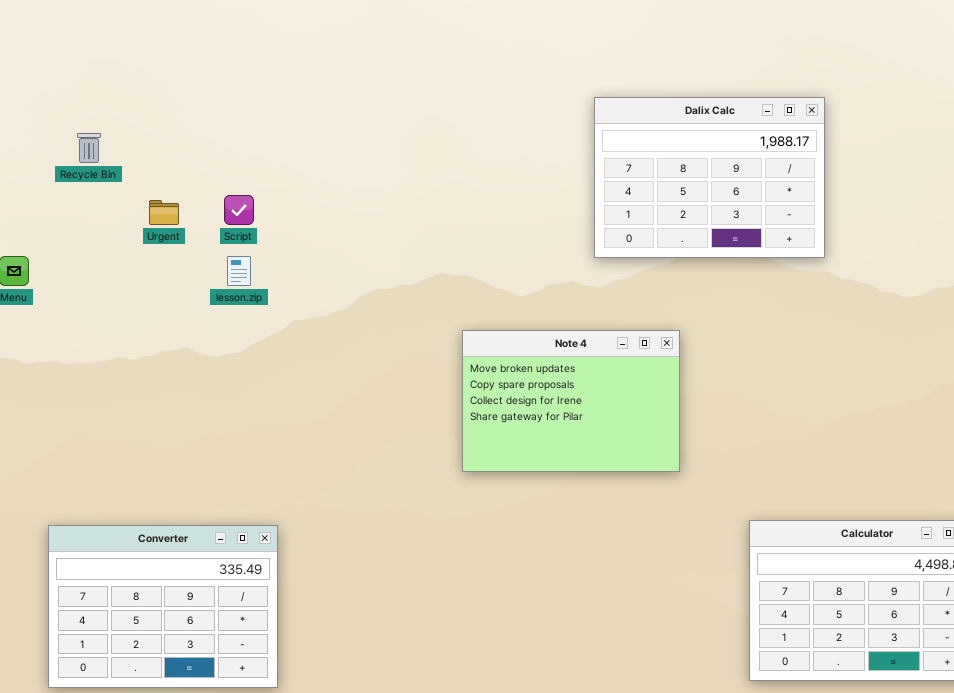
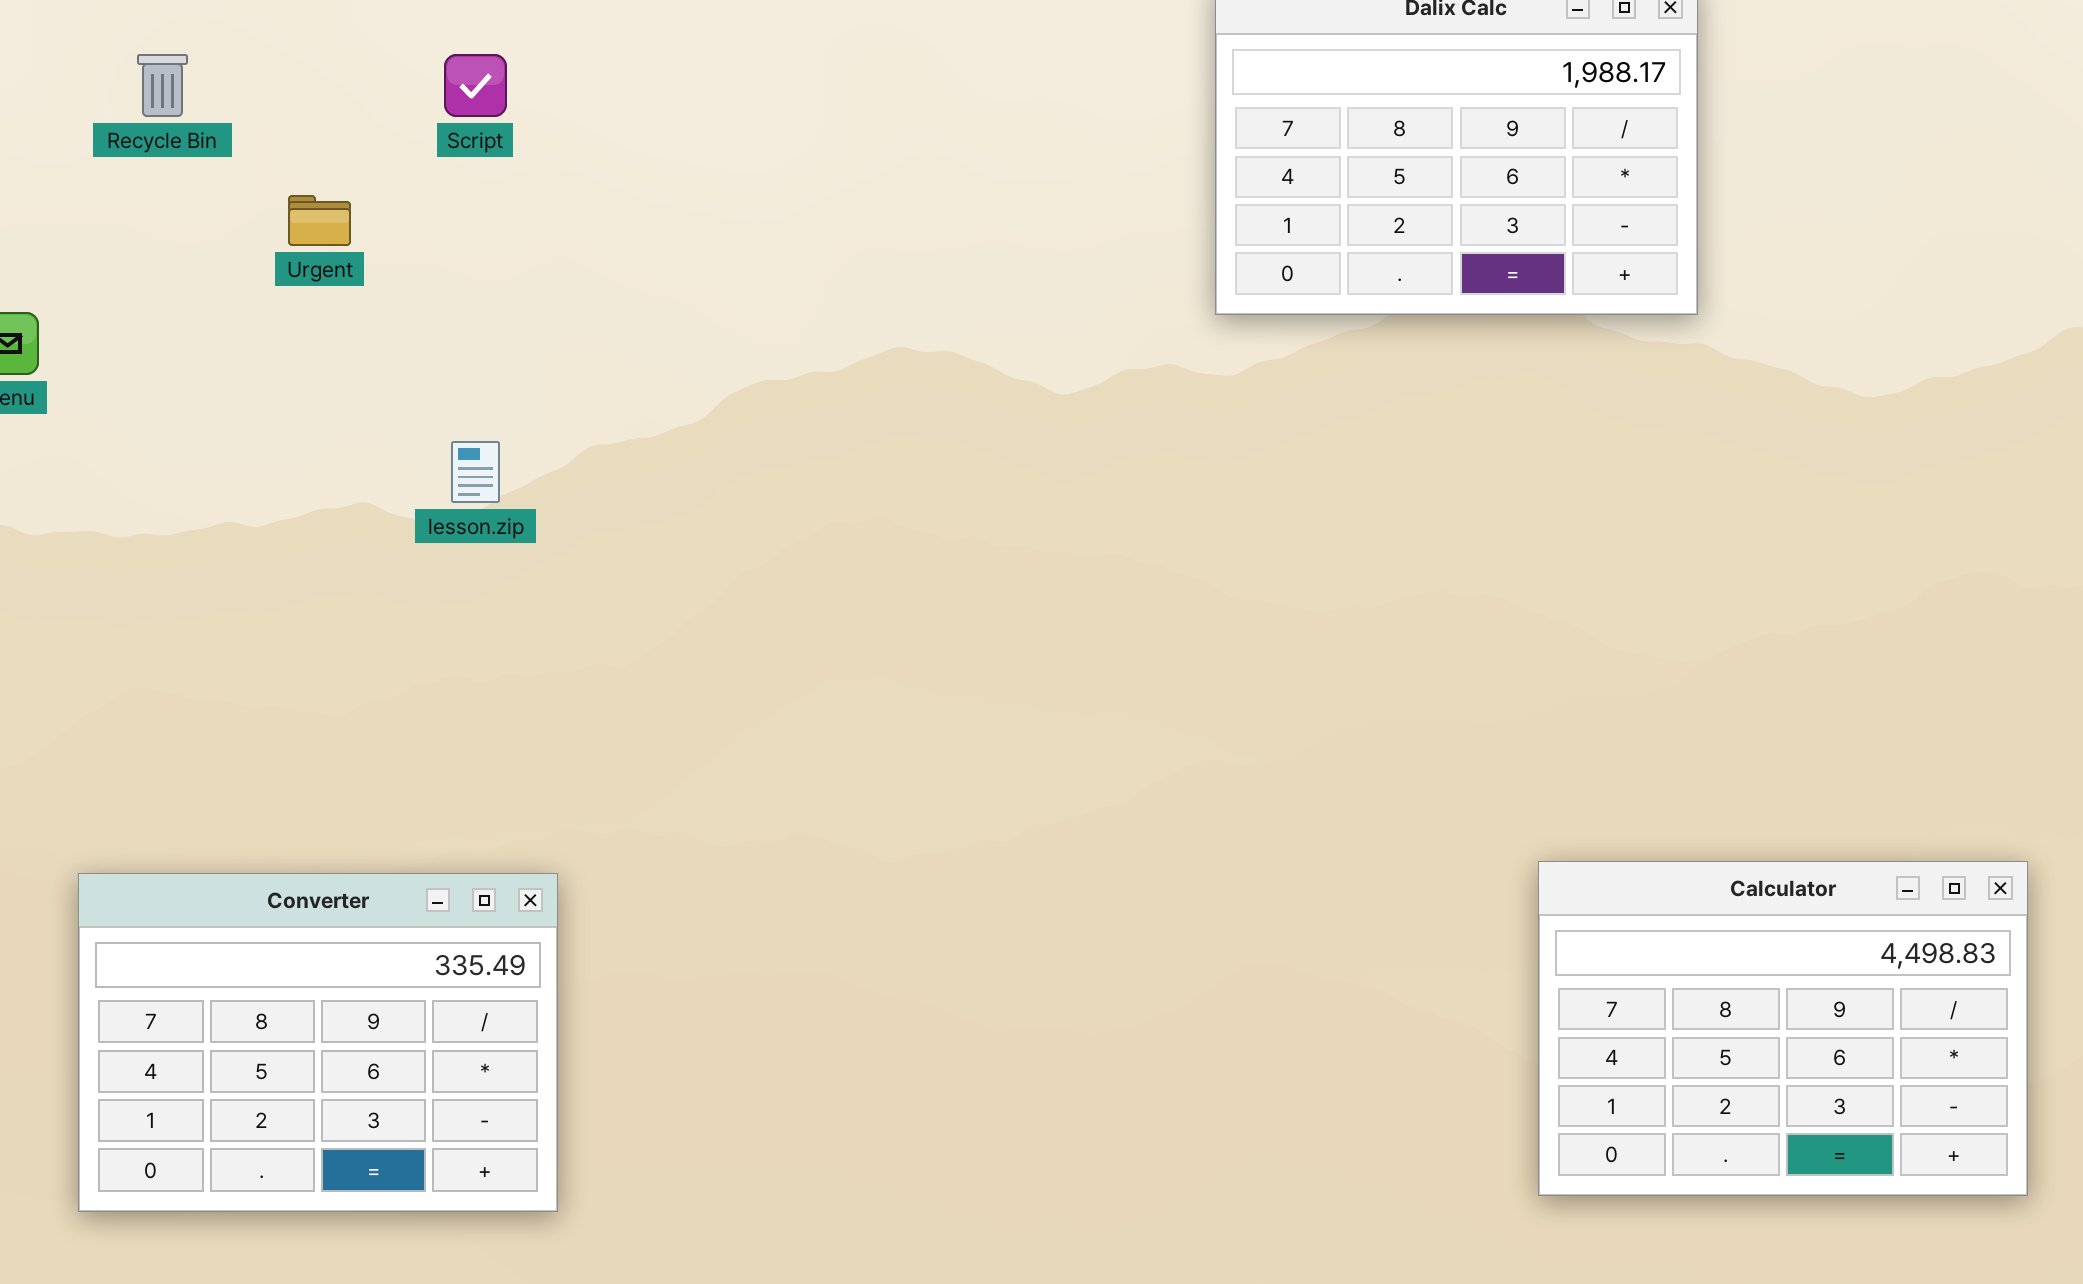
Script: [224,195,254,225] -> [444,54,507,117], moved
lesson.zip: [227,256,251,286] -> [451,441,500,503], moved
Note 4: [462,330,680,472] -> none, closed

